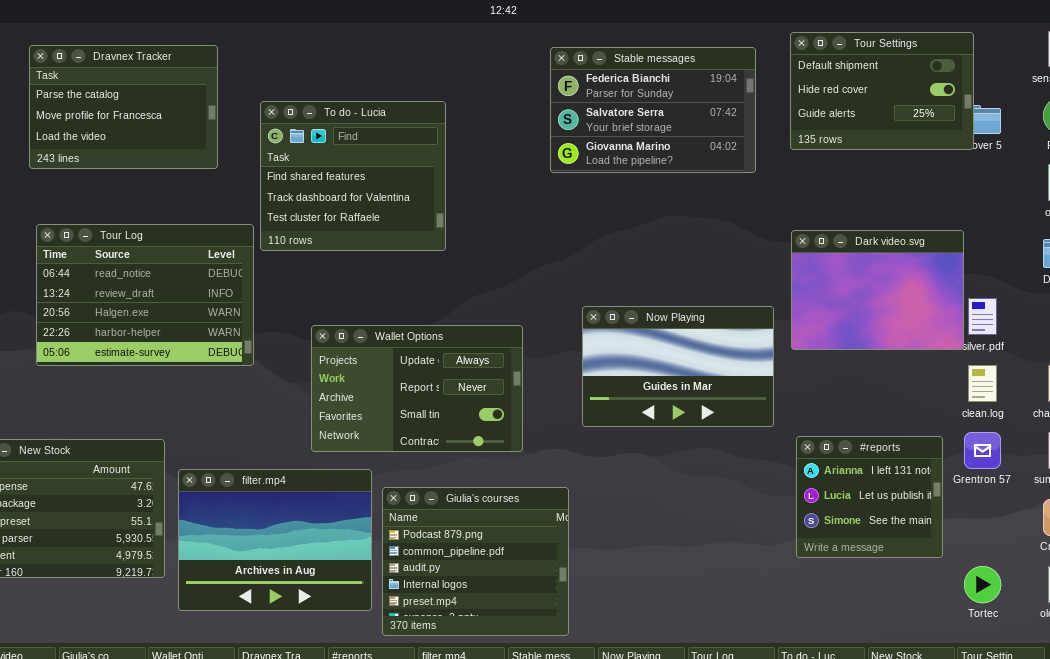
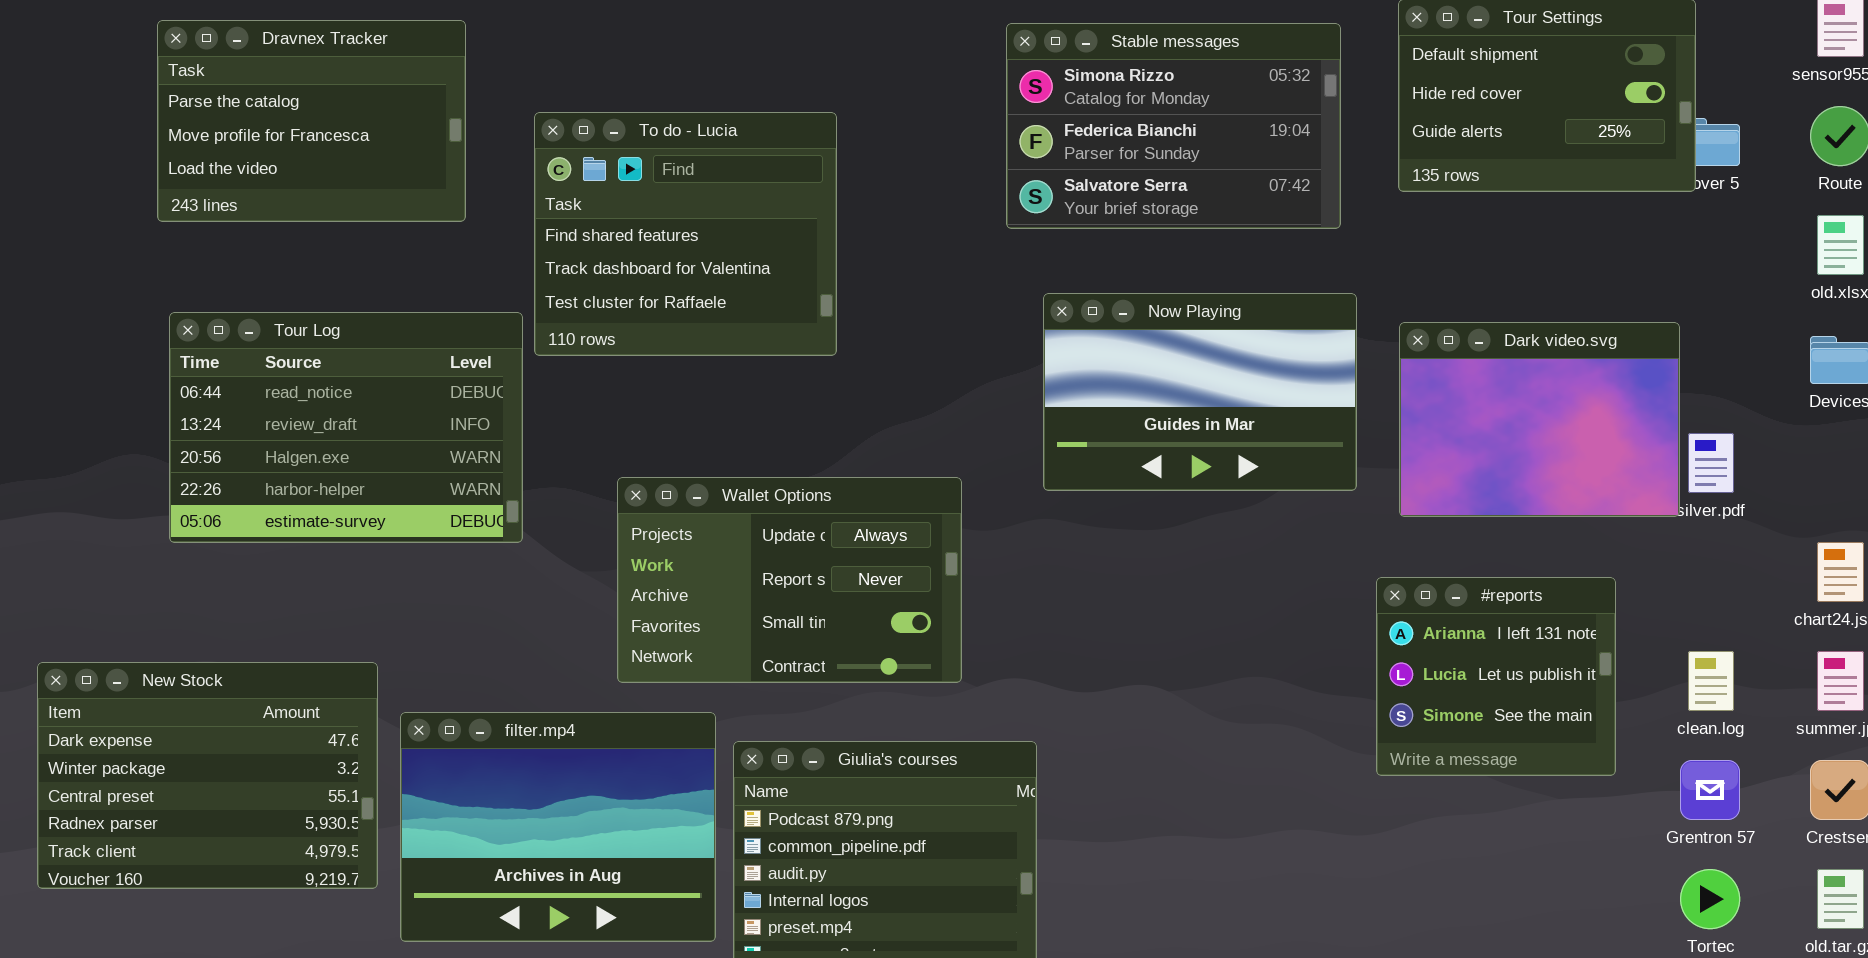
Stable messages: [550,47,756,173] -> [1006,23,1341,229], scrolled up 1 row
Now Playing: [582,306,774,427] -> [1043,293,1357,491], moved
clean.log: [968,365,997,402] -> [1688,651,1734,711], moved
Grentron 57: [964,432,1001,469] -> [1680,760,1740,820], moved
#reports: [796,436,943,558] -> [1376,577,1616,776], moved

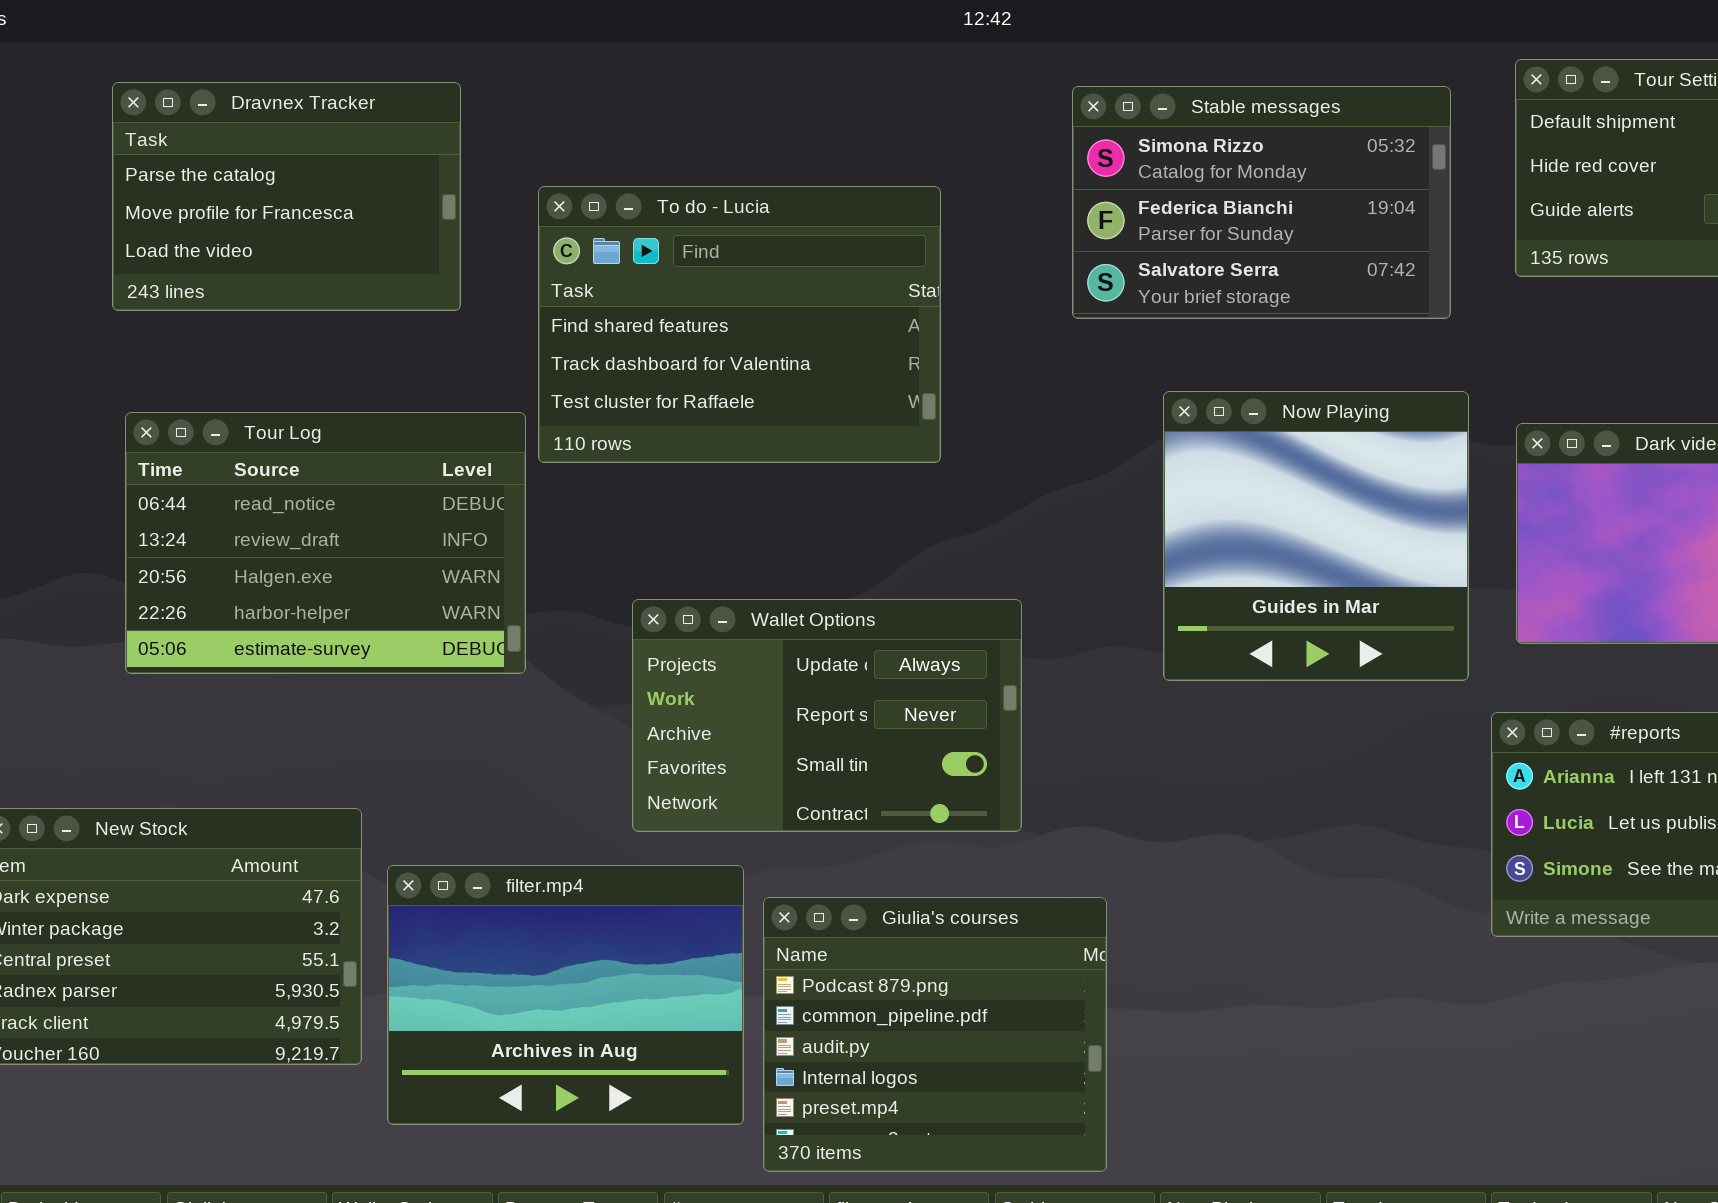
To do - Lucia: [534,112,837,356] -> [538,186,941,463], resized
Now Playing: [1043,293,1357,491] -> [1163,391,1469,681], resized

